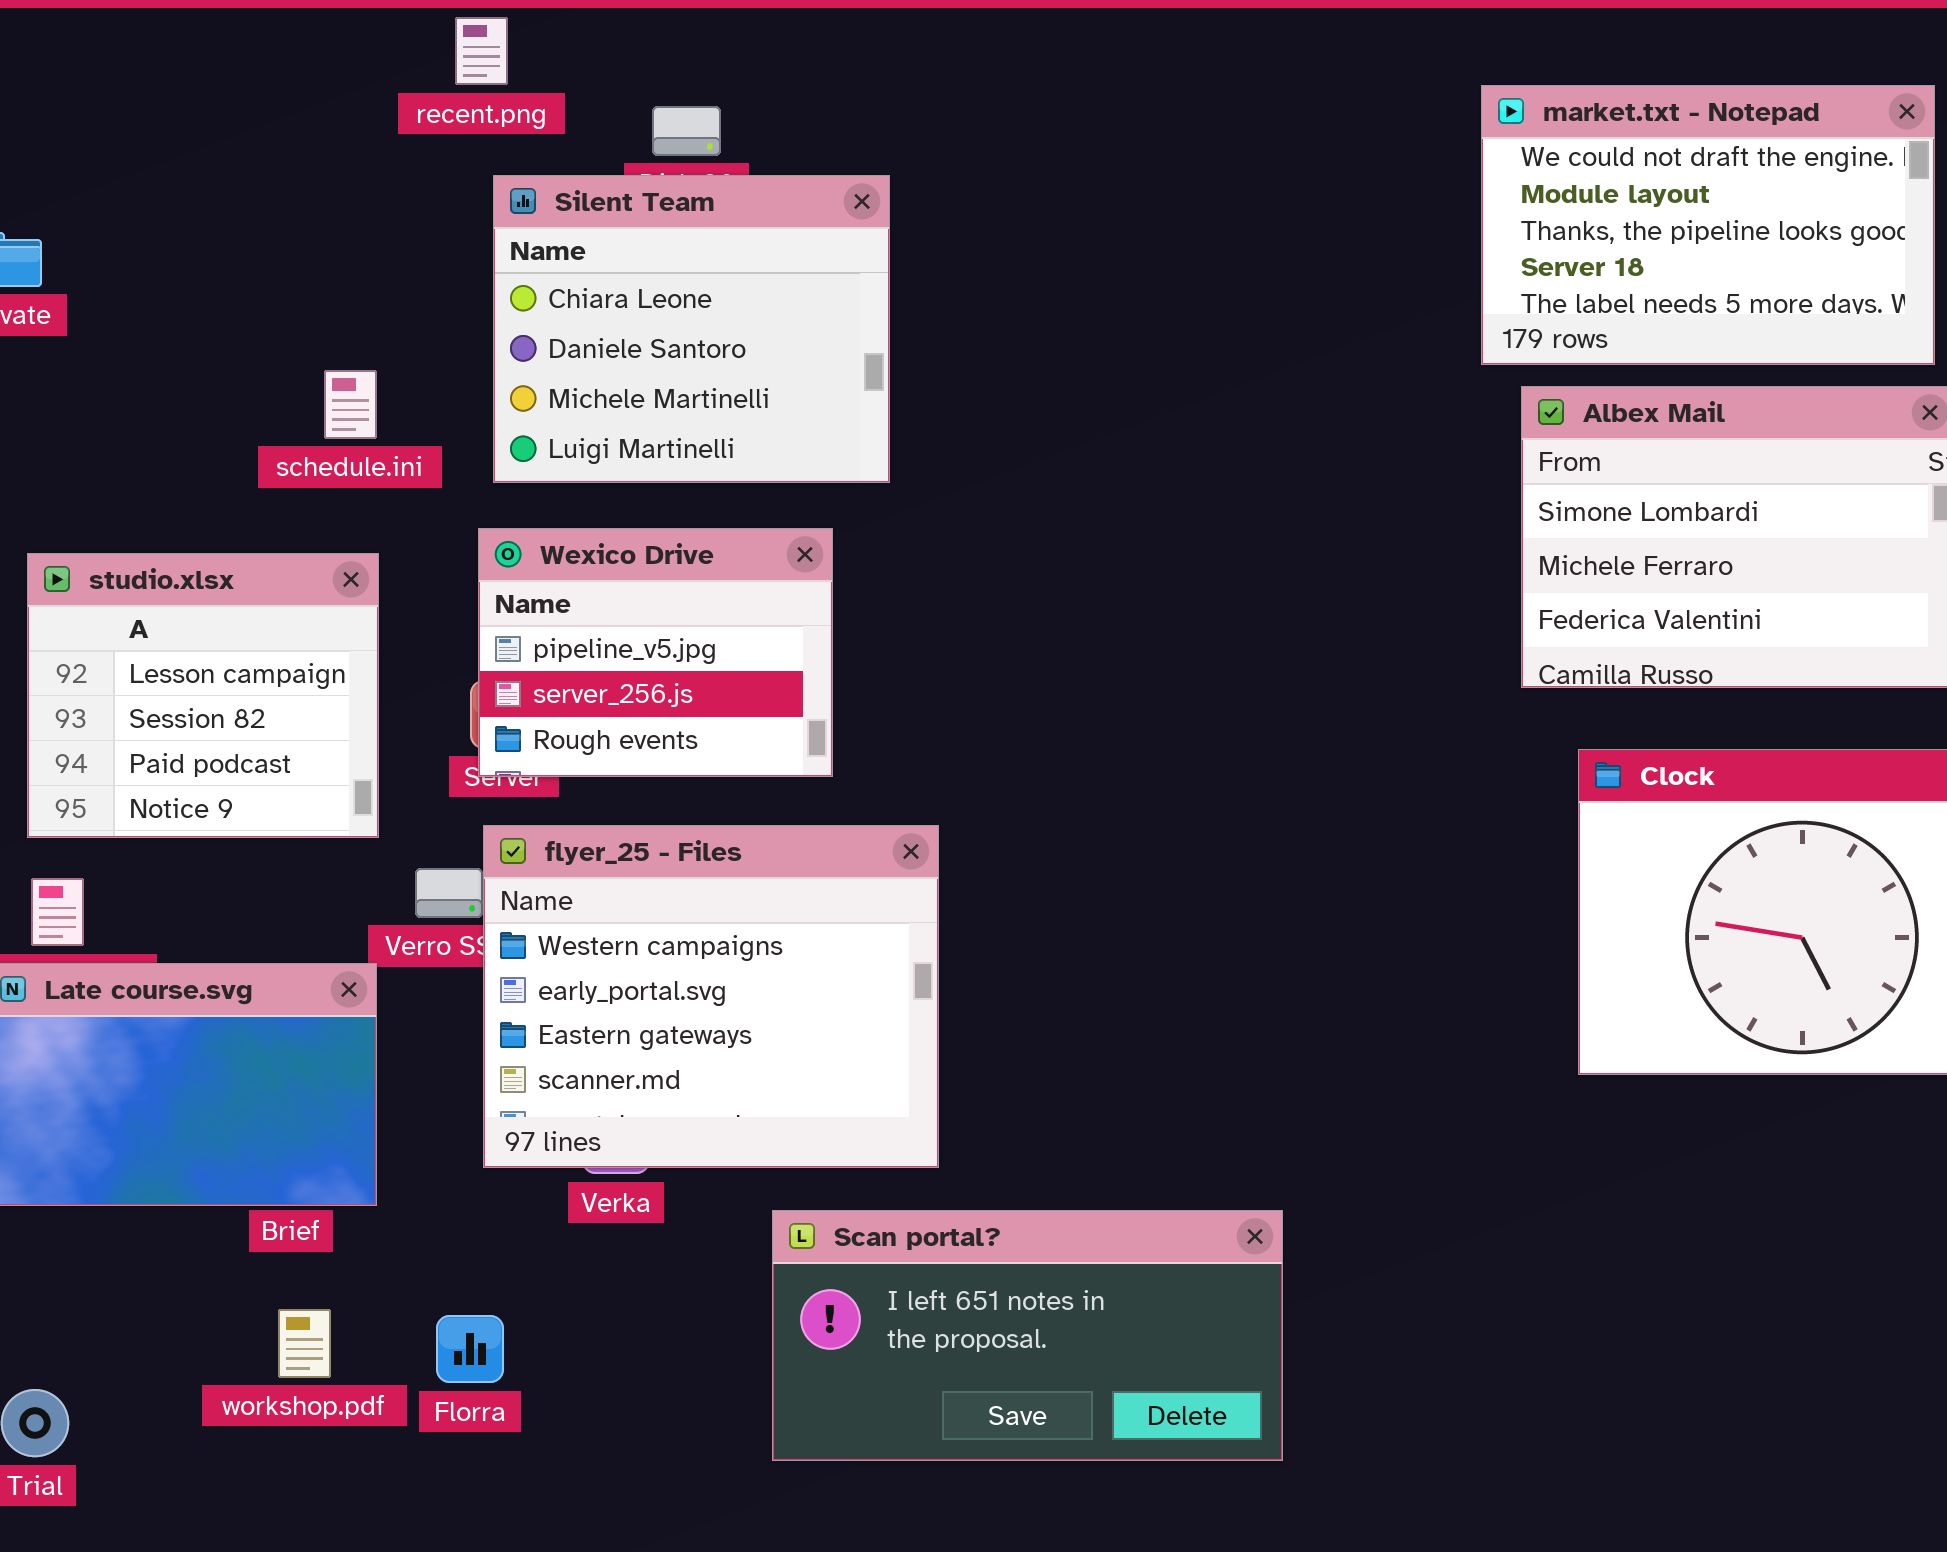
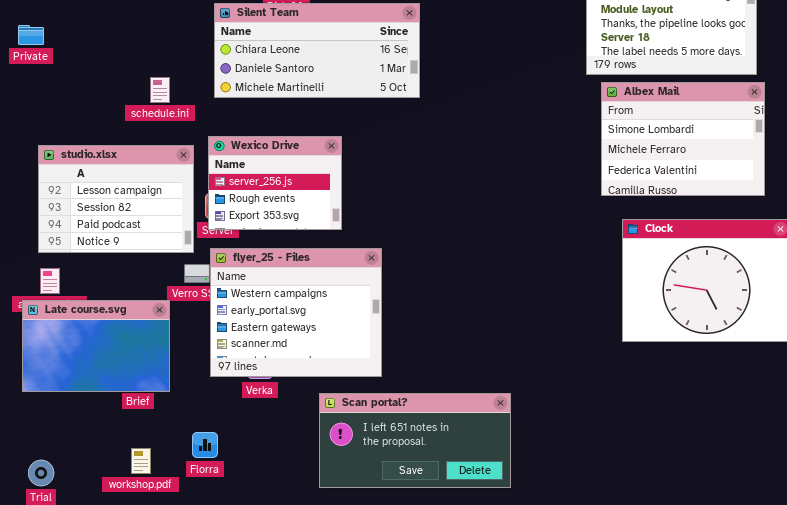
Silent Team: [493,175,890,483] -> [214,3,420,98], resized
Wexico Drive: [478,528,833,777] -> [208,136,342,230], scrolled down 1 row
studio.xlsx: [27,553,379,838] -> [38,145,194,253], resized
workshop.pdf: [278,1309,331,1378] -> [131,448,151,474], moved

